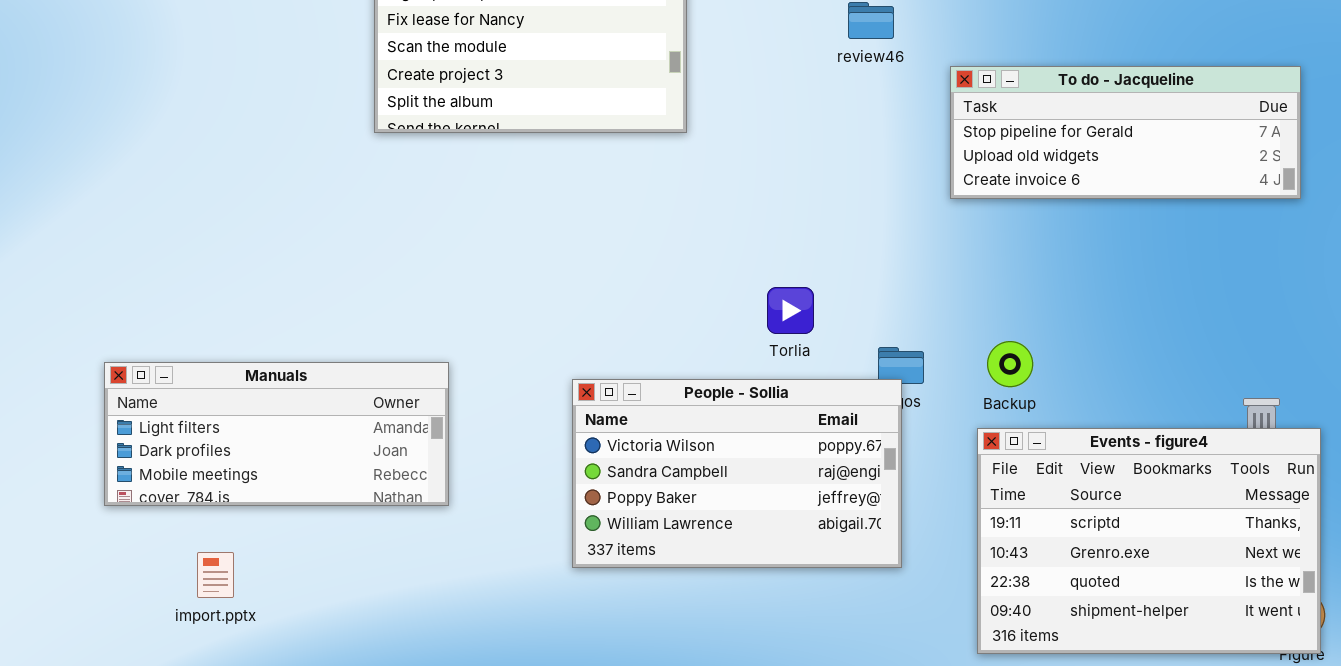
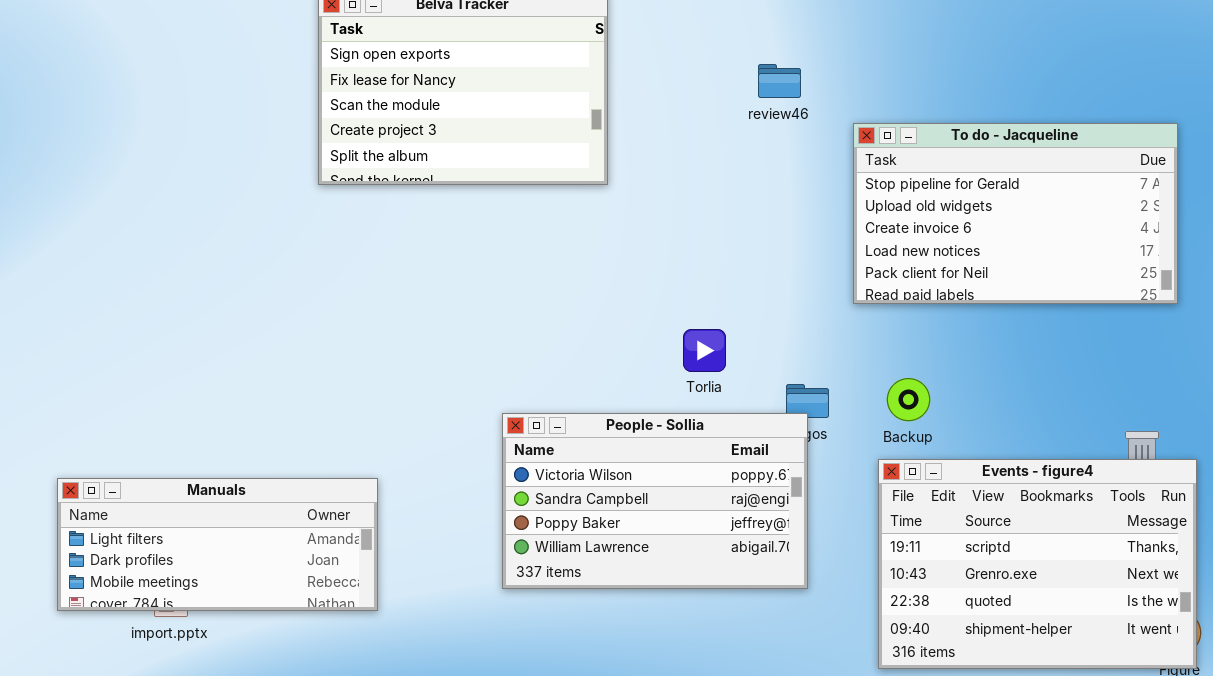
To do - Jacqueline: [950,66,1301,199] -> [853,123,1178,304], resized
Manuals: [104,362,449,506] -> [57,478,378,611], moved

